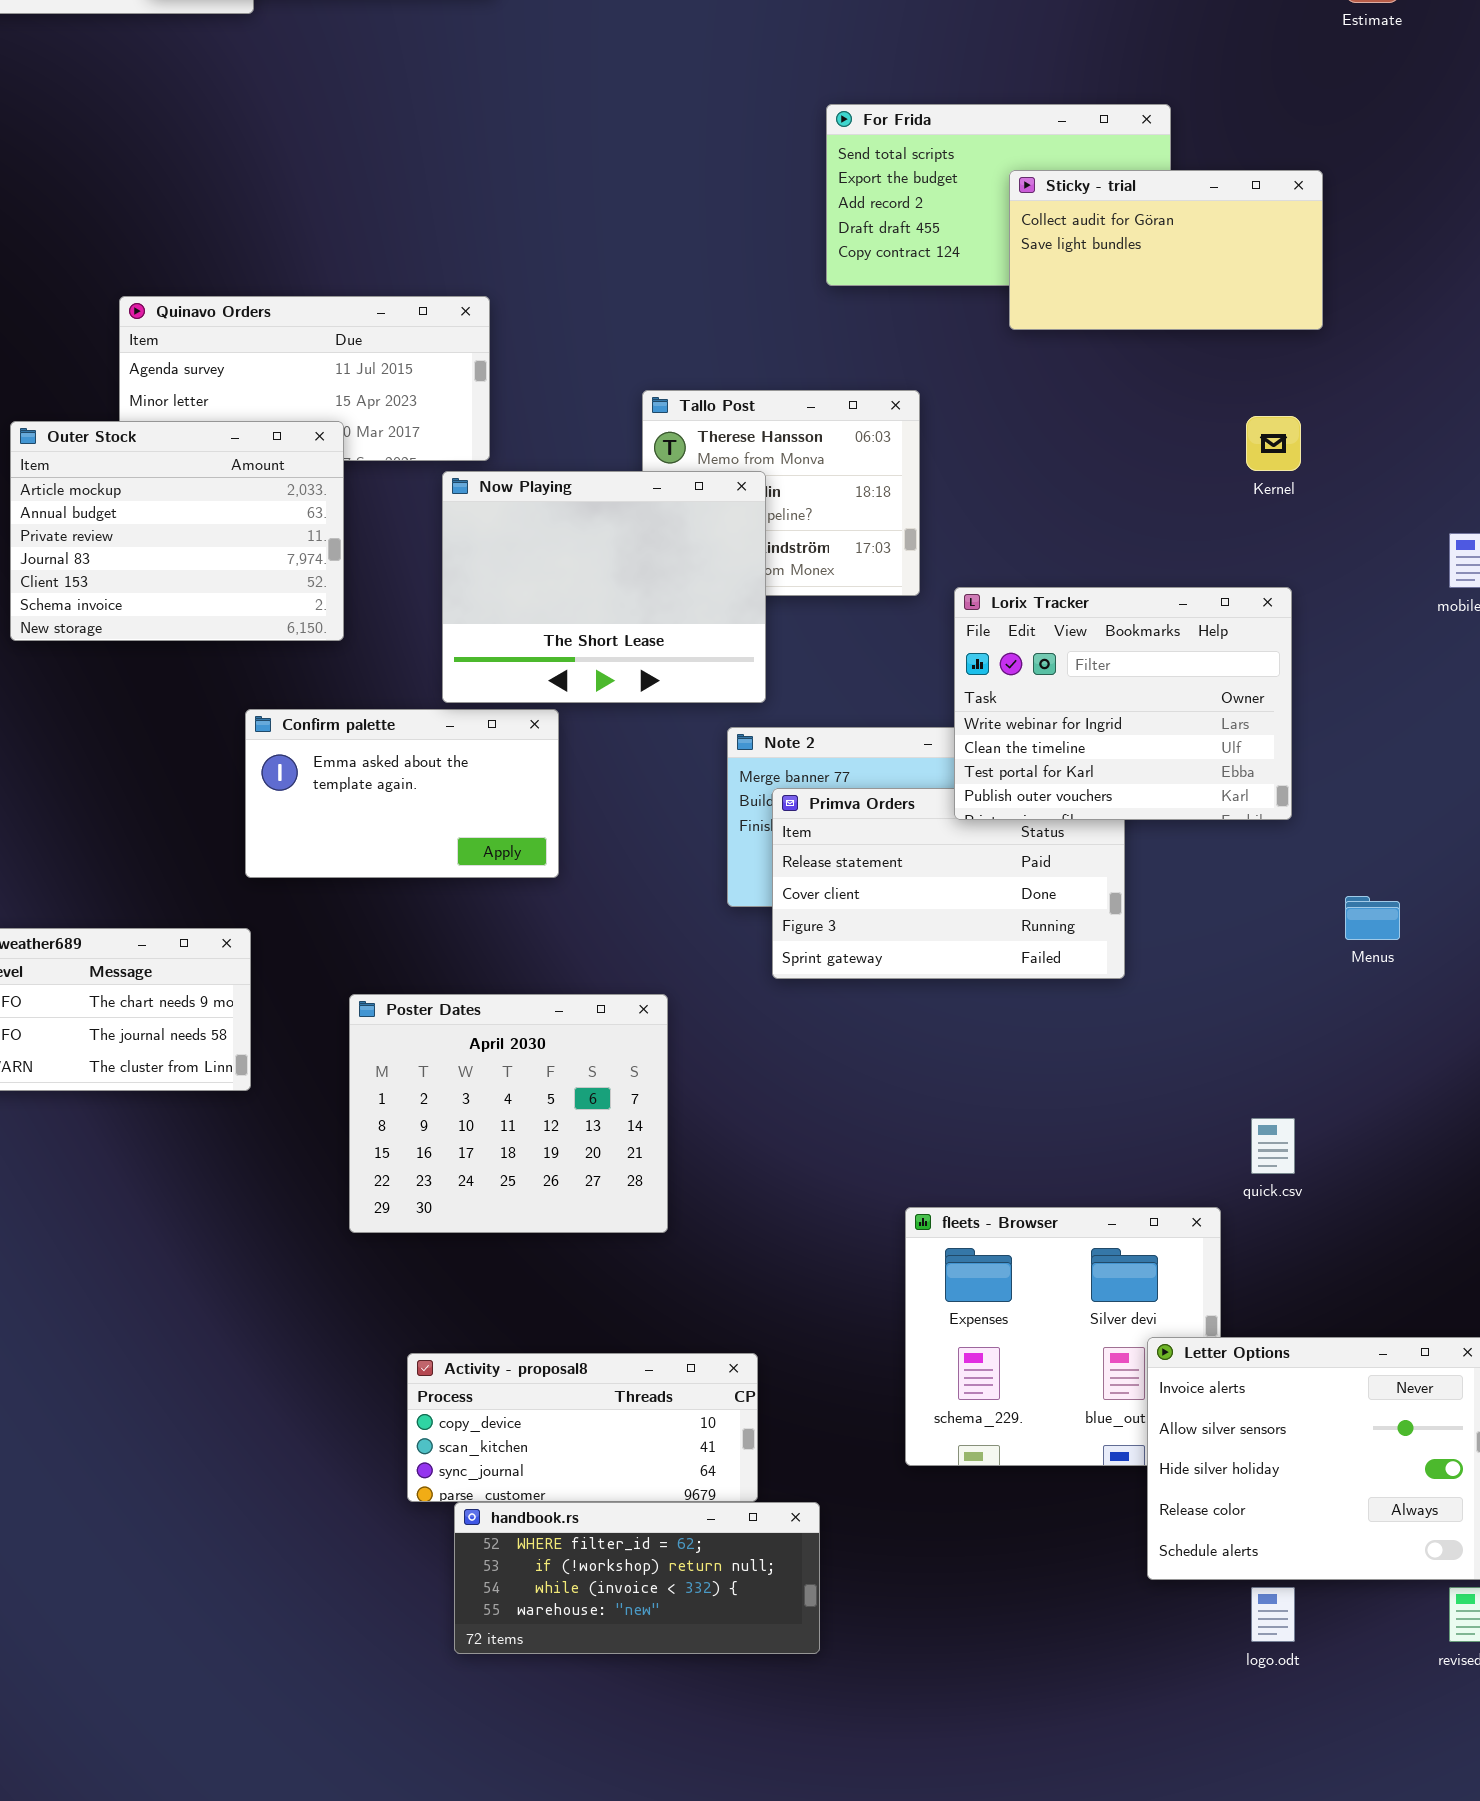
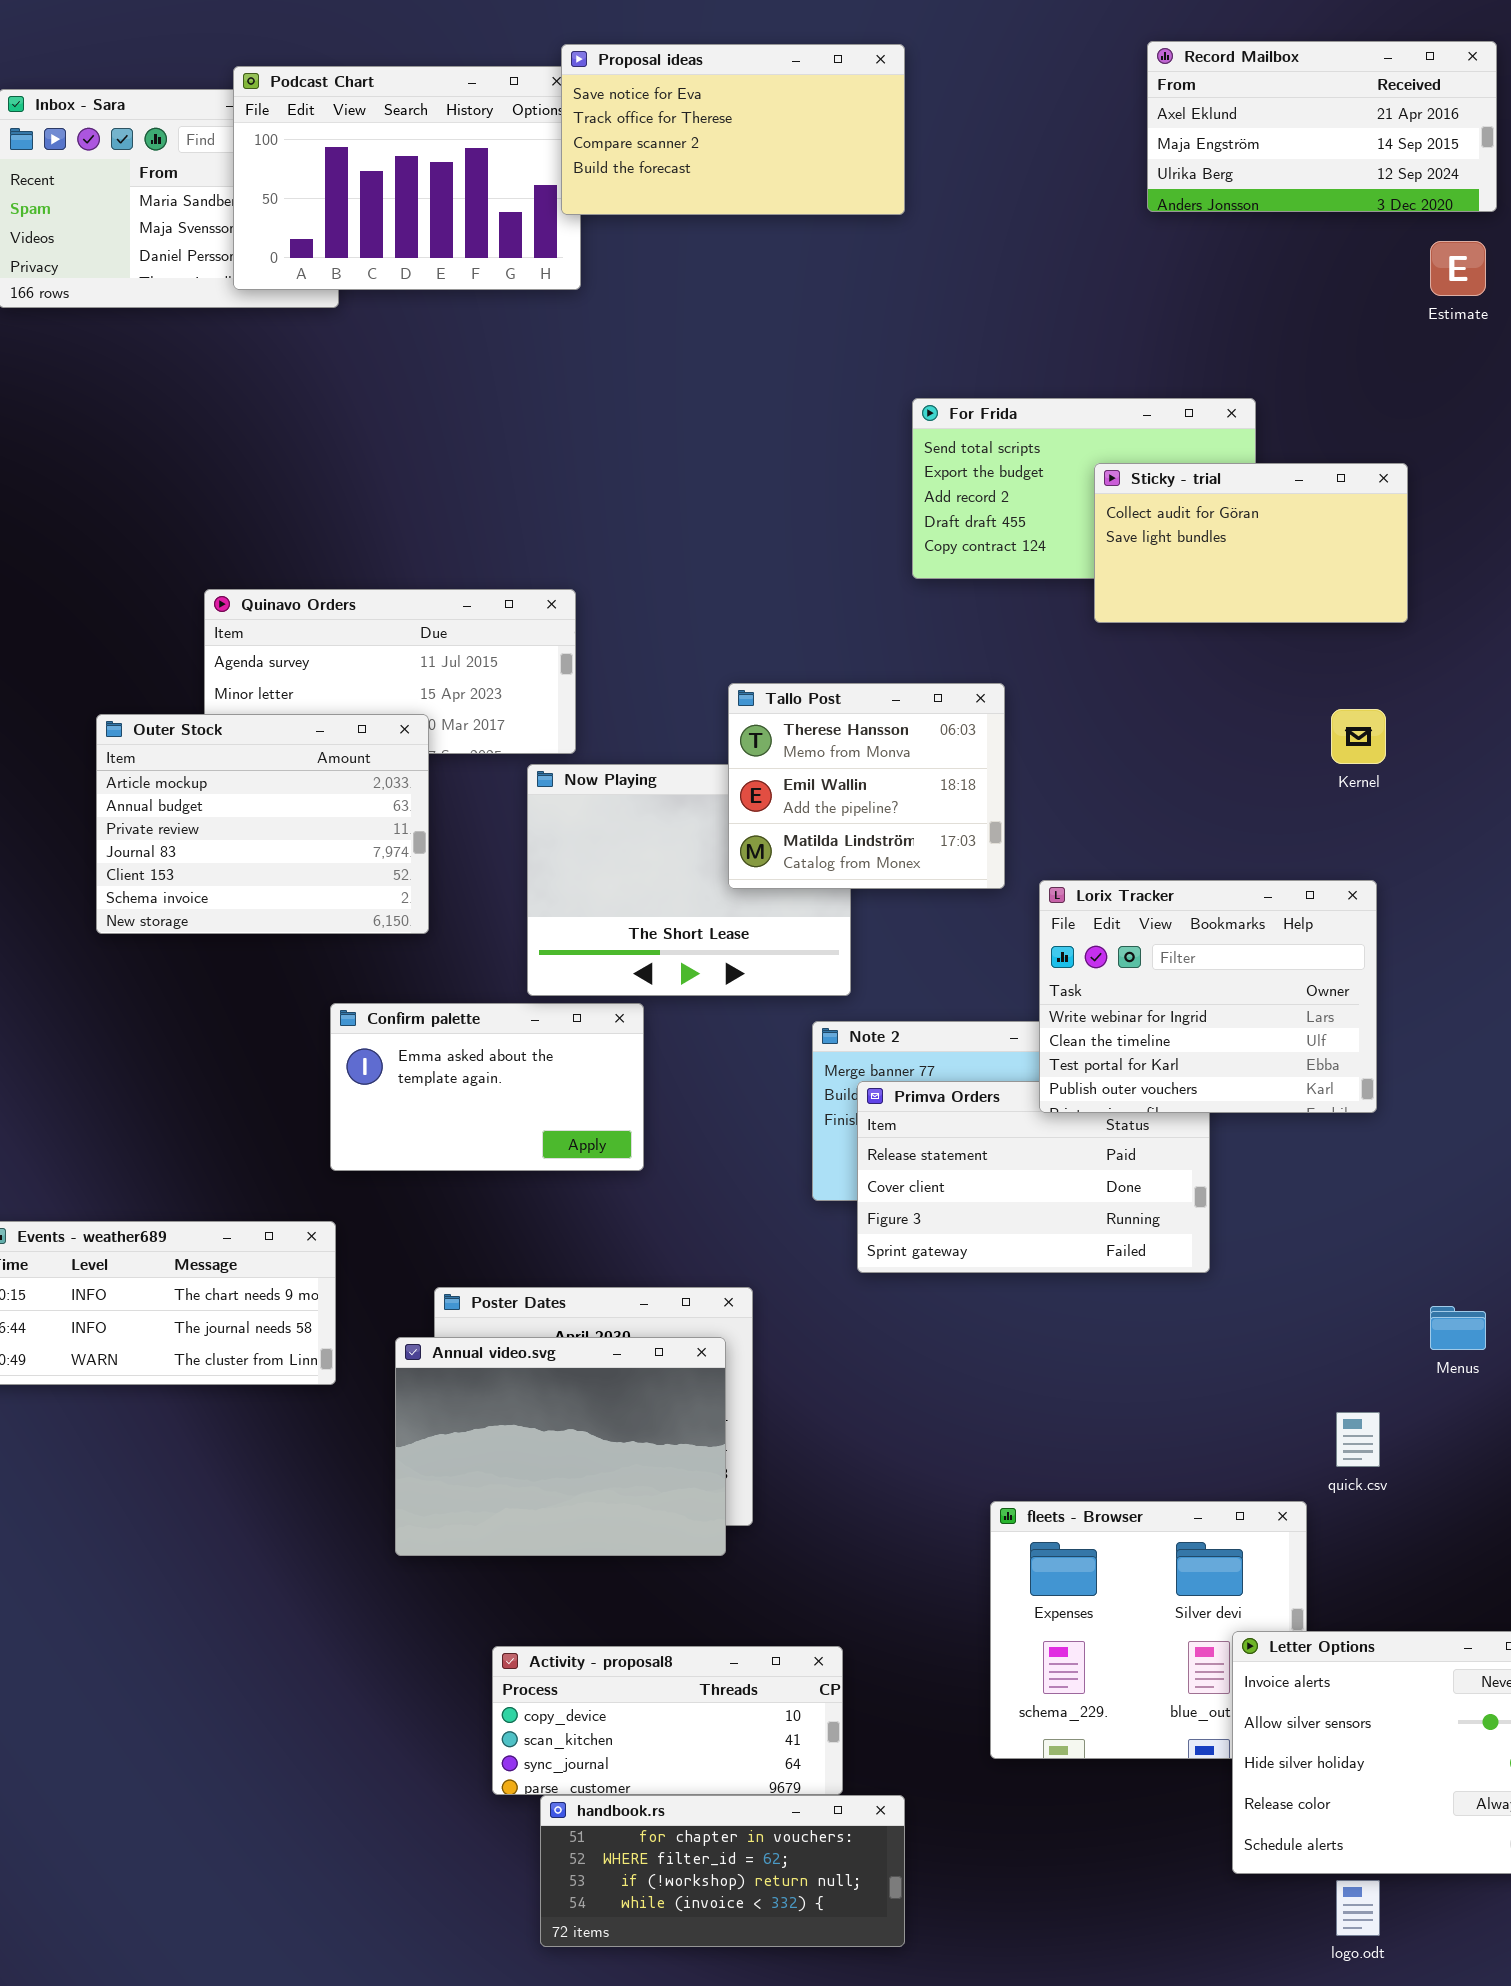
Tallo Post: [642,390,920,596] -> [728,683,1005,889], raised
Menus: [1345,896,1400,940] -> [1430,1306,1486,1350], moved
Annual video.svg: none -> [395,1337,726,1556], opened
handbook.rs: [454,1502,820,1654] -> [540,1795,905,1947], scrolled up 1 row

